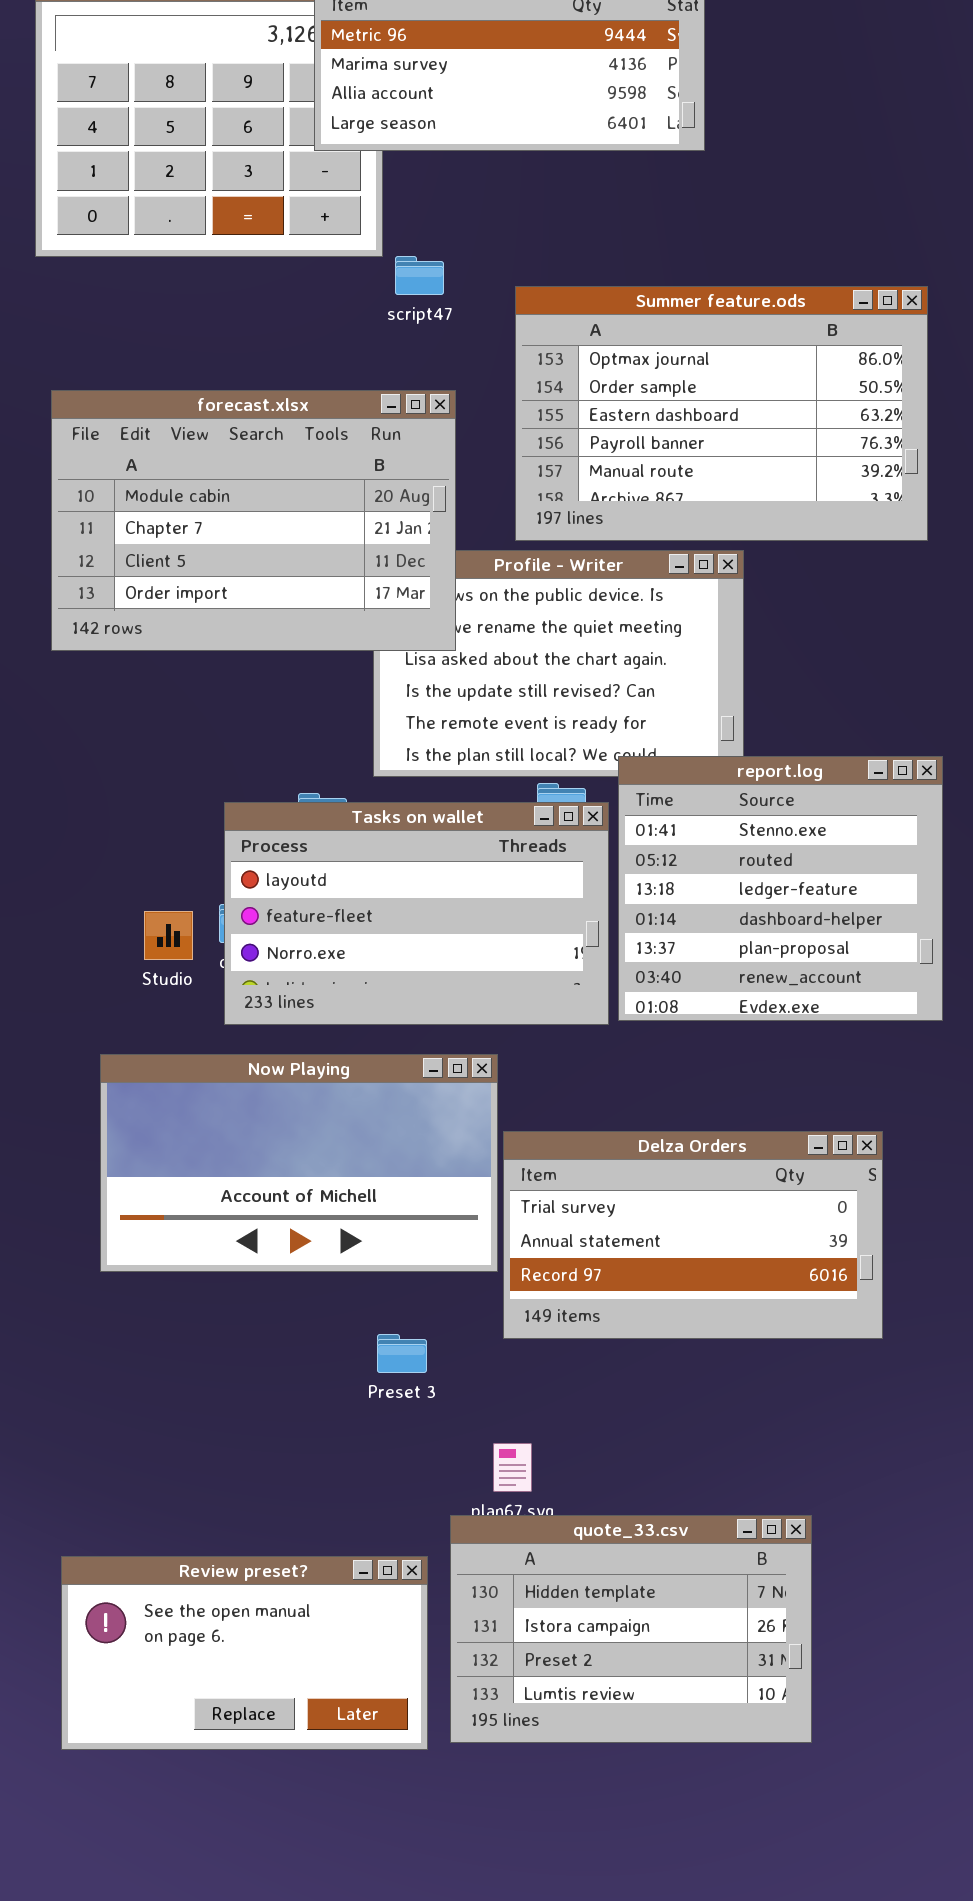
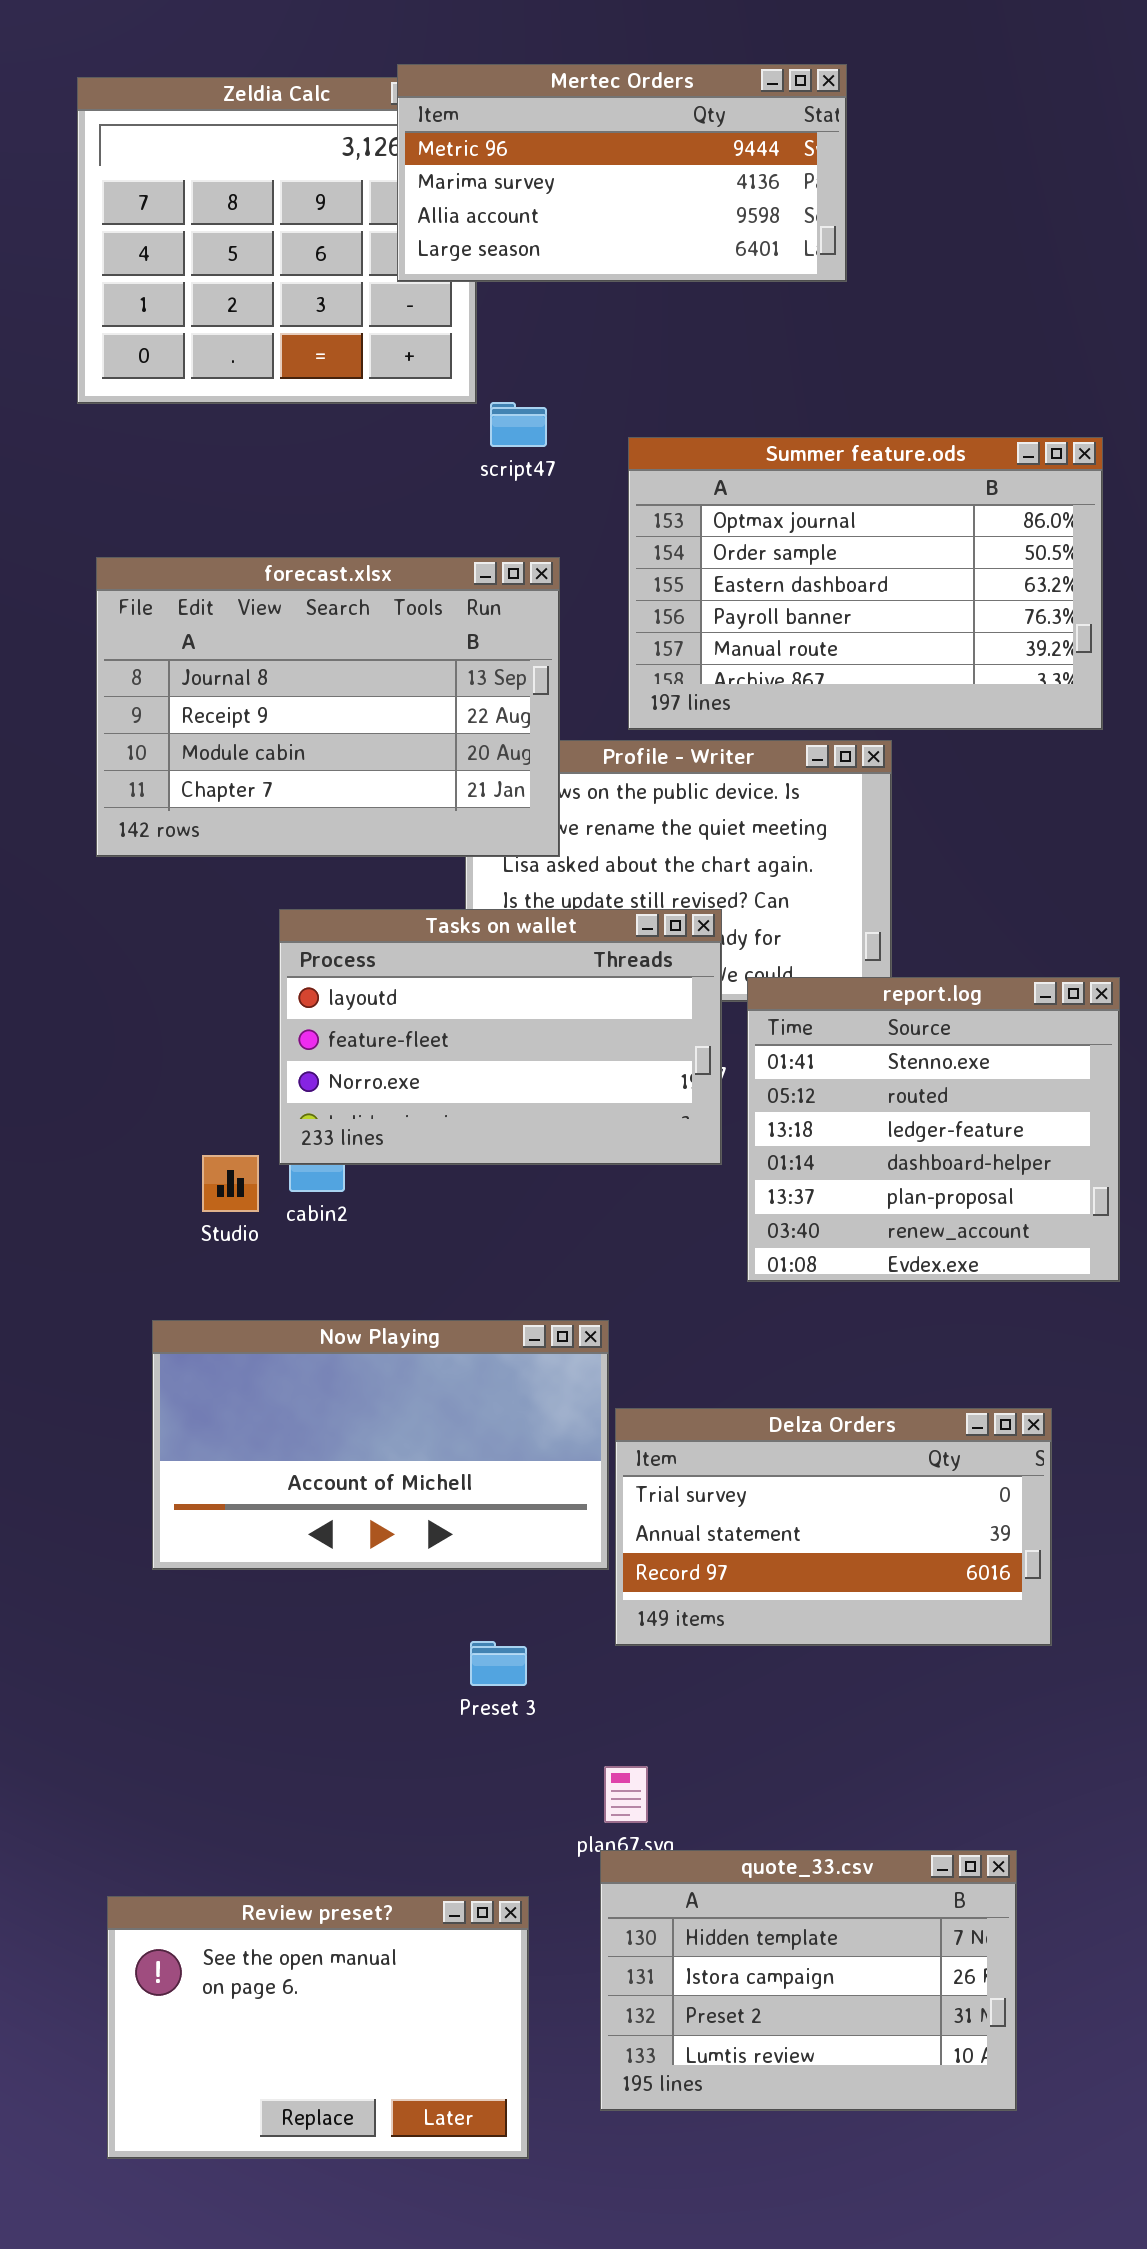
forecast.xlsx: [51,390,456,651] -> [96,557,560,857], scrolled up 2 rows
Tasks on wallet: [224,802,609,1025] -> [279,909,722,1165], moved
quote_33.csv: [450,1515,812,1743] -> [600,1850,1017,2111], moved
Review preset?: [61,1556,428,1750] -> [107,1896,529,2159], resized

